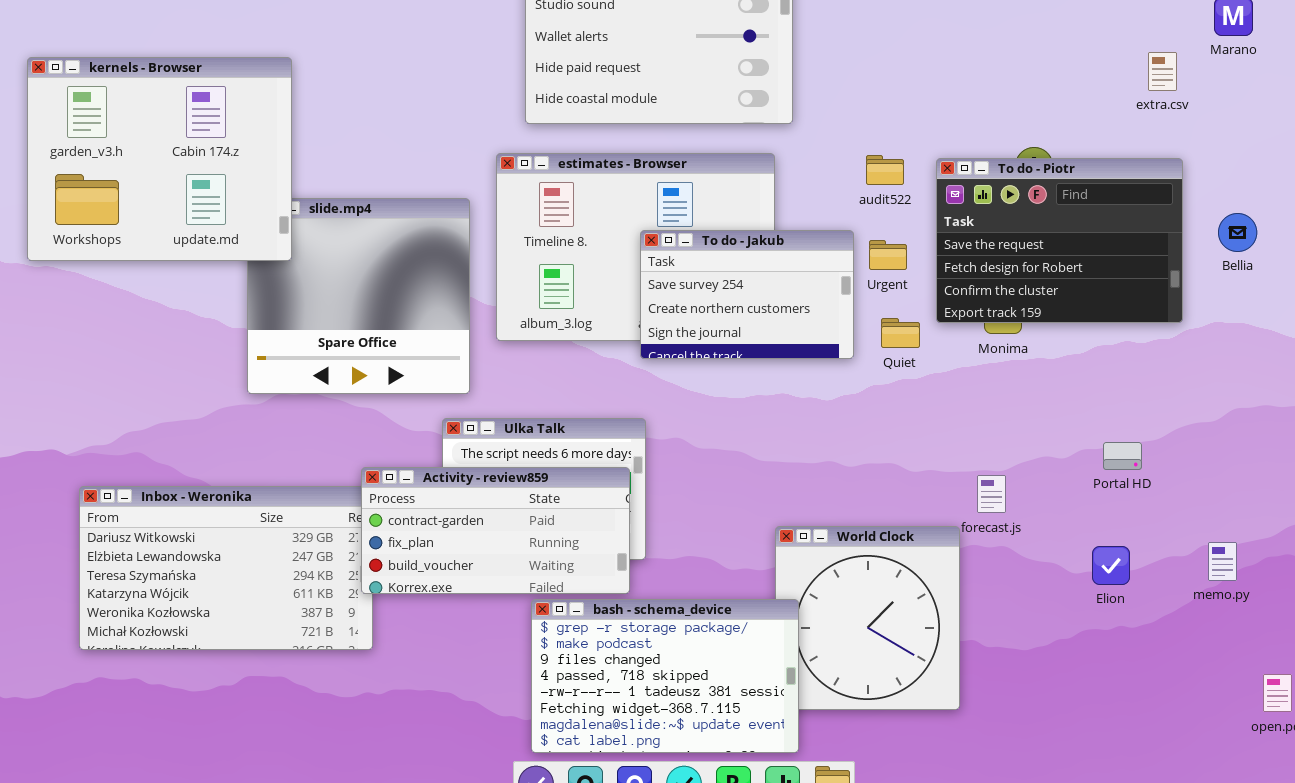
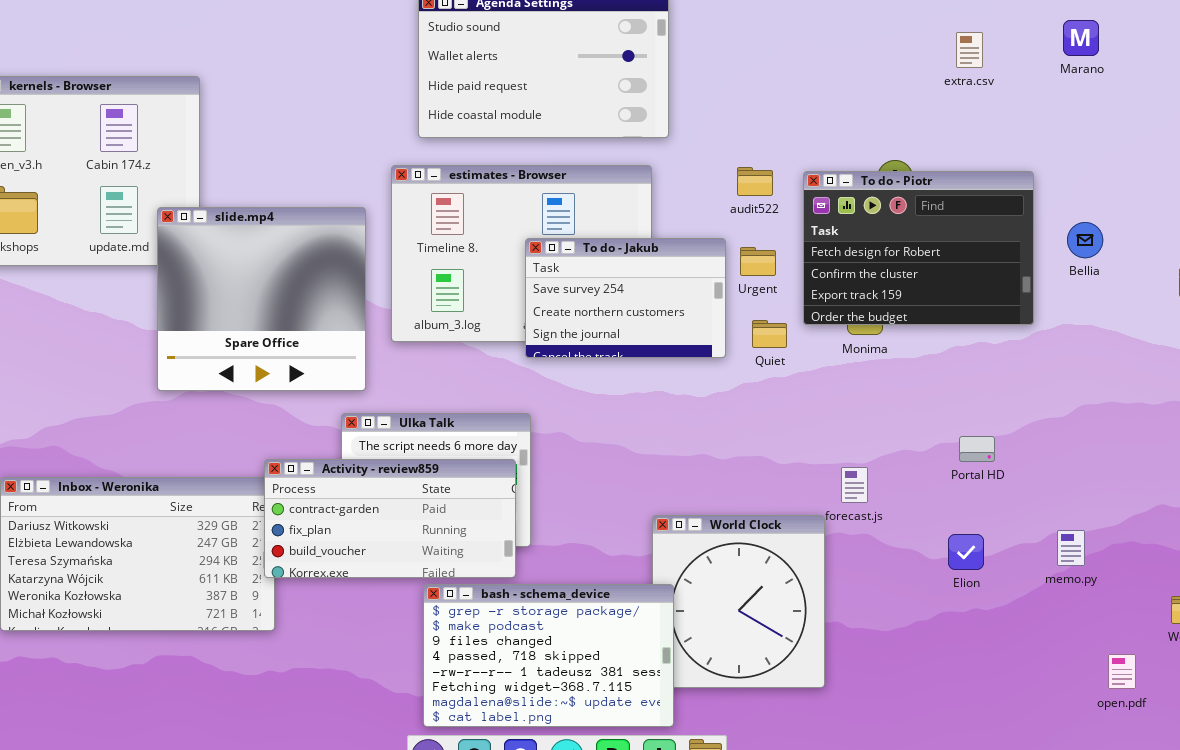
extra.csv: [1148,52,1177,91] -> [956,32,983,68], moved
To do - Piotr: [936,158,1183,323] -> [803,171,1034,325], scrolled down 1 row
slide.mp4: [247,198,470,394] -> [157,207,366,391], raised

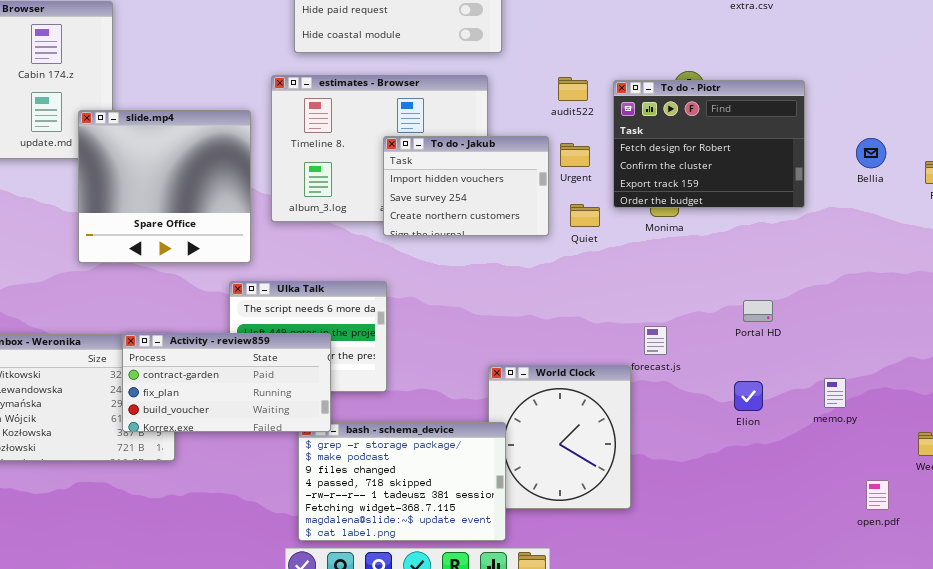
Bellia: [1067,222,1103,258] -> [856,138,886,168], moved
To do - Jakub: [525,238,726,358] -> [383,136,549,236], scrolled up 1 row
Activity - review859: [264,459,516,578] -> [122,333,331,432], moved

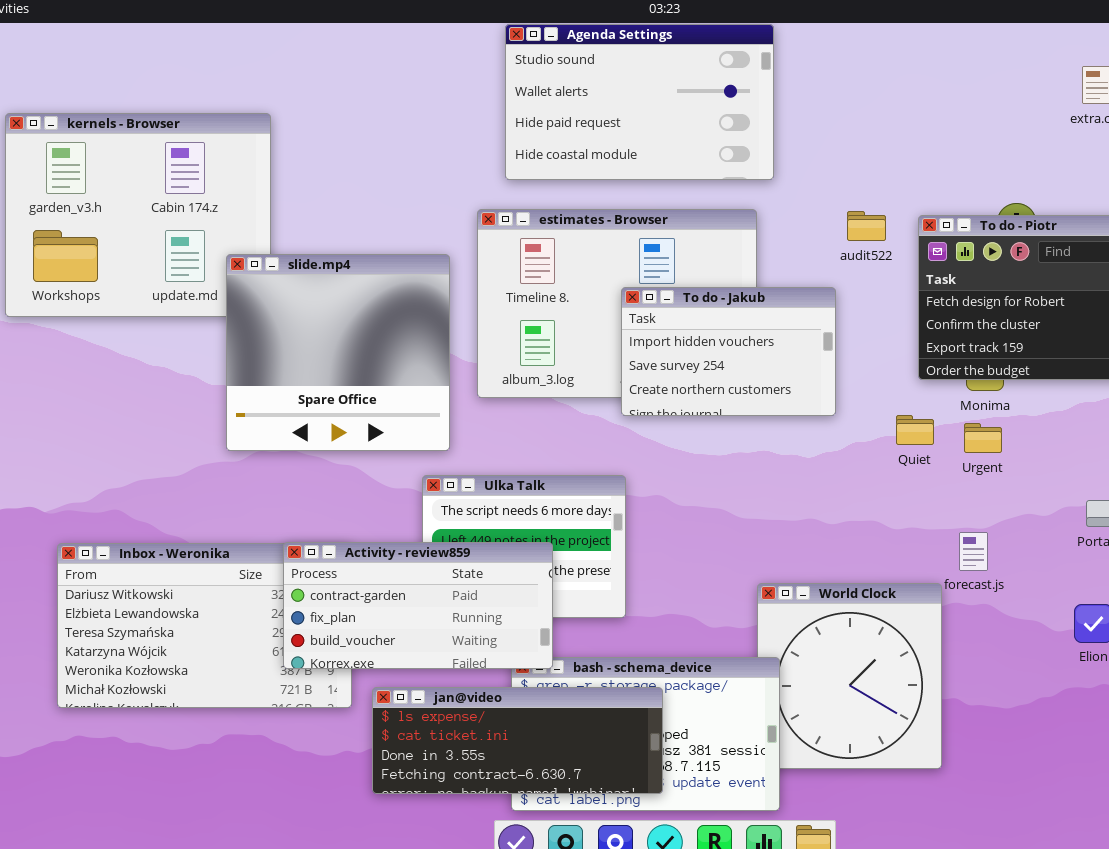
Urgent: [560,143,590,167] -> [964,423,1002,453], moved
Quiet: [570,204,600,227] -> [896,415,934,445], moved
jan@video: none -> [372,687,663,794], opened

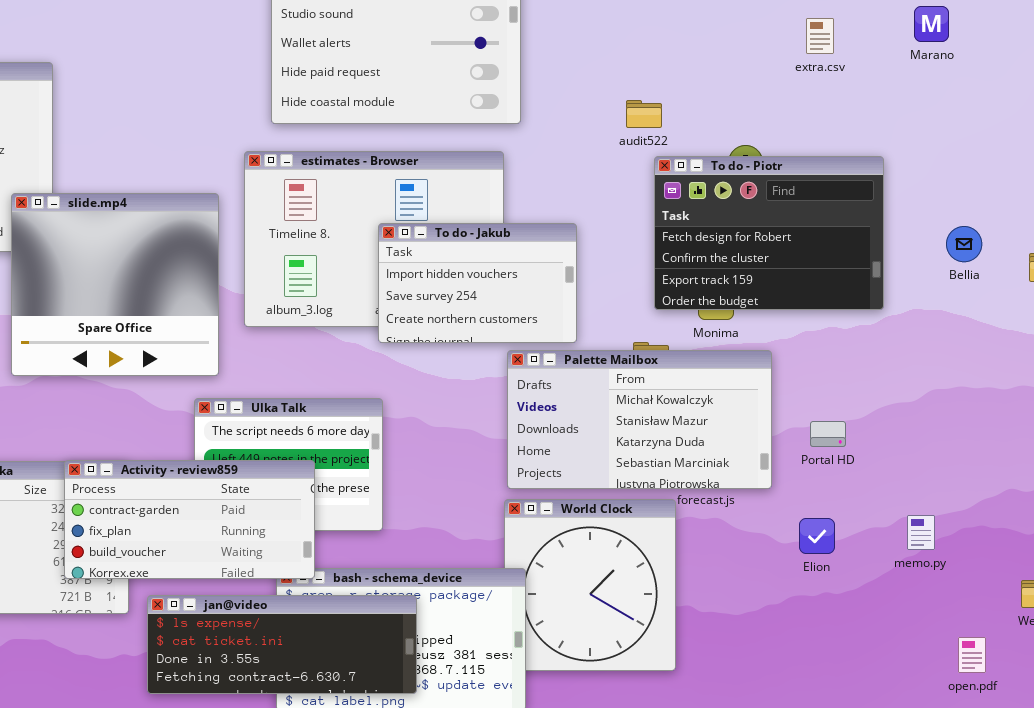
audit522: [847,211,886,241] -> [626,100,662,128], moved
Palette Mailbox: none -> [507,350,772,489], opened

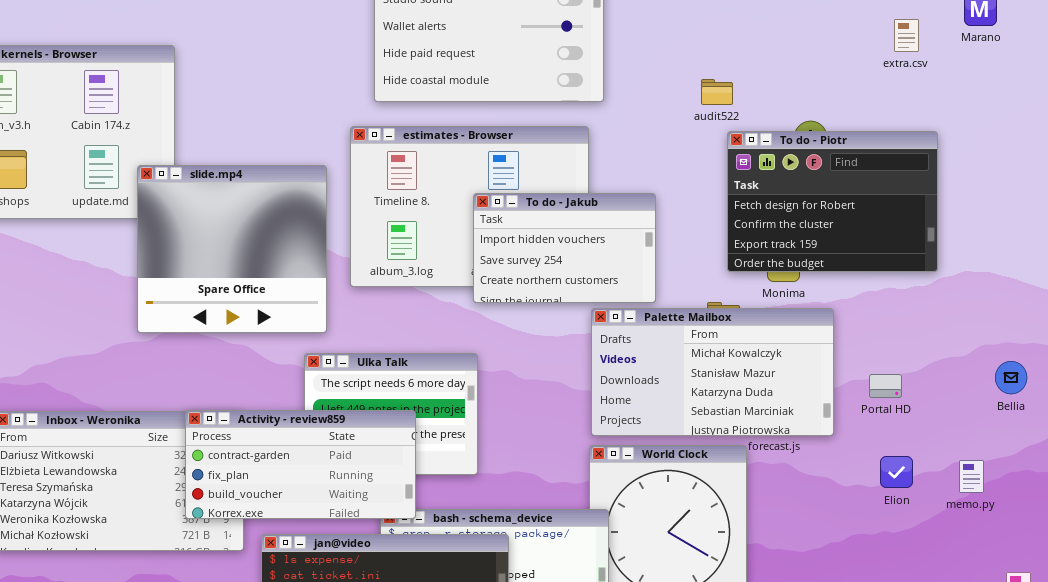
extra.csv: [806,18,834,54] -> [894,19,919,52], moved
Bellia: [946,226,982,262] -> [995,361,1027,394], moved
Elion: [799,518,835,554] -> [880,456,913,488], moved

